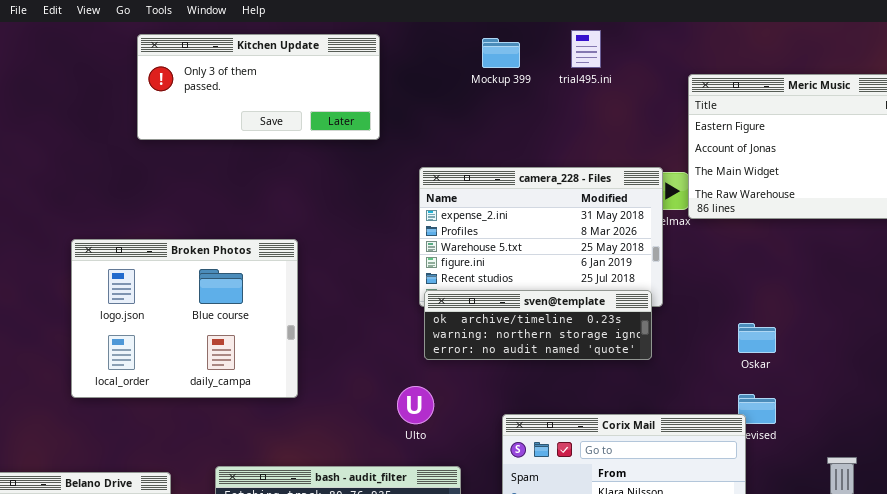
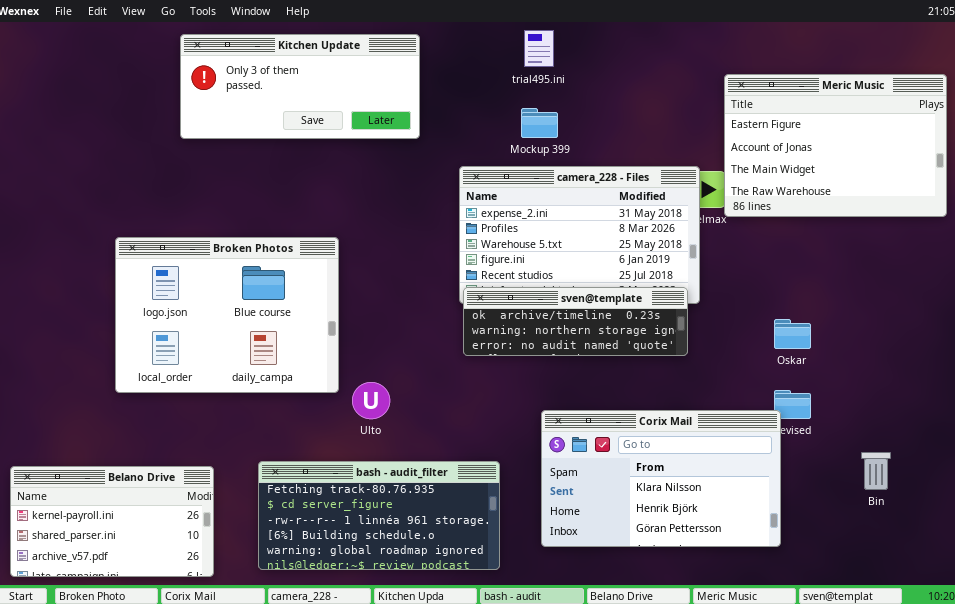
trial495.ini: [571,30,601,68] -> [524,30,554,67], moved
Mockup 399: [482,38,520,68] -> [521,108,558,138], moved
Ulto: [397,386,434,424] -> [352,382,390,419], moved

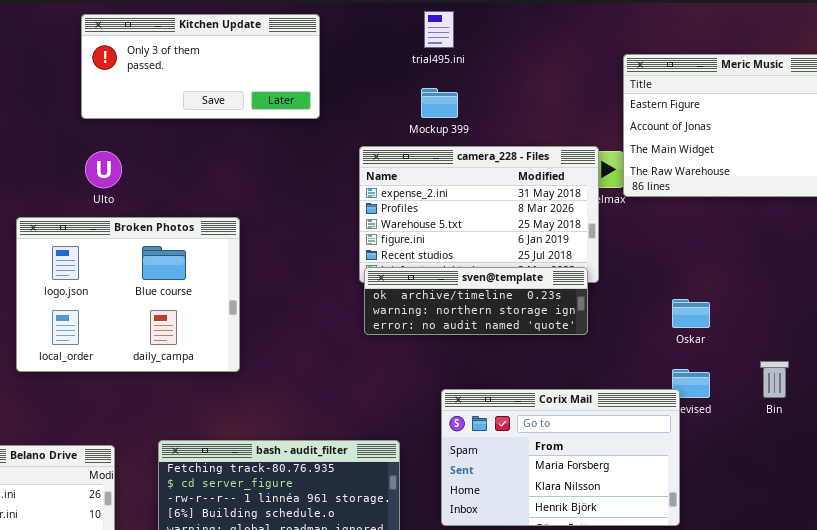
Ulto: [352,382,390,419] -> [85,151,122,188], moved
Corix Mail: [541,410,781,547] -> [441,389,680,526], scrolled up 1 row
Bin: [861,452,891,490] -> [760,361,789,398], moved

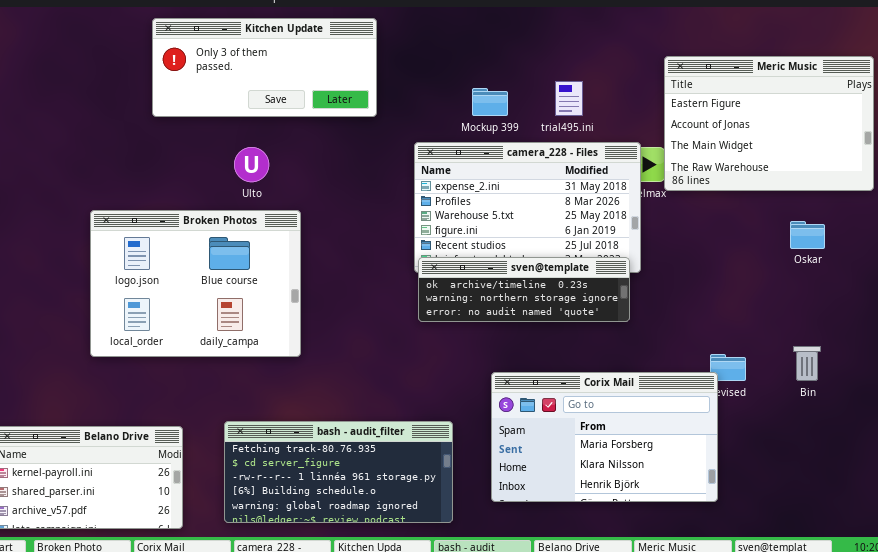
trial495.ini: [424,11,454,48] -> [555,81,583,116], moved
Ulto: [85,151,122,188] -> [234,147,269,182], moved
Oskar: [672,299,710,328] -> [790,221,825,249], moved

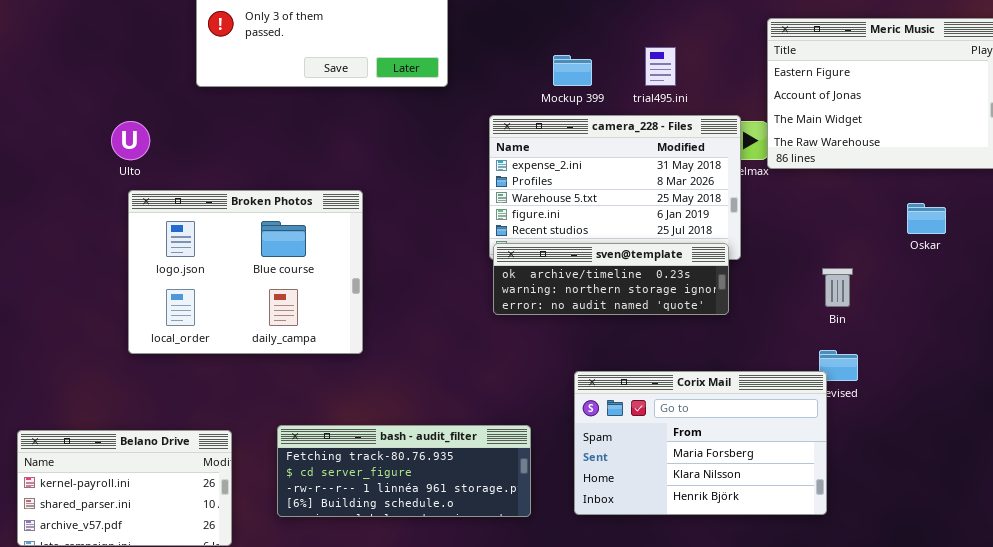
Ulto: [234,147,269,182] -> [111,121,150,160], moved
Bin: [793,346,821,381] -> [822,268,853,307], moved
bash - audit_filter: [224,421,453,523] -> [277,425,531,517], resized

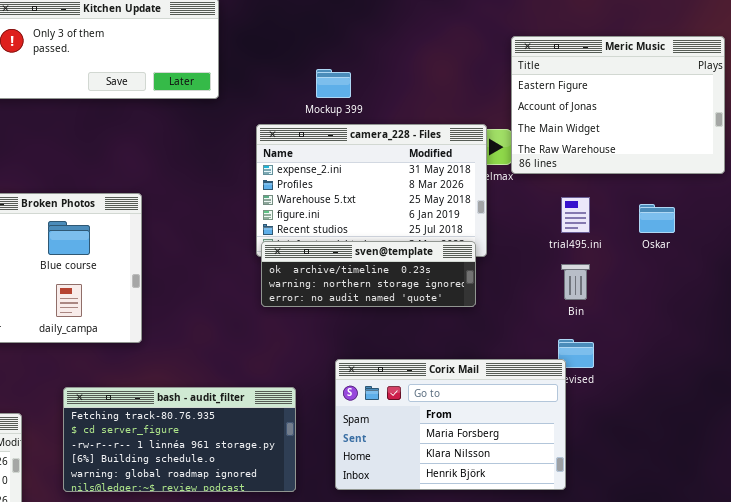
trial495.ini: [645,47,676,86] -> [561,197,590,233], moved
bash - audit_filter: [277,425,531,517] -> [63,387,296,492], resized

